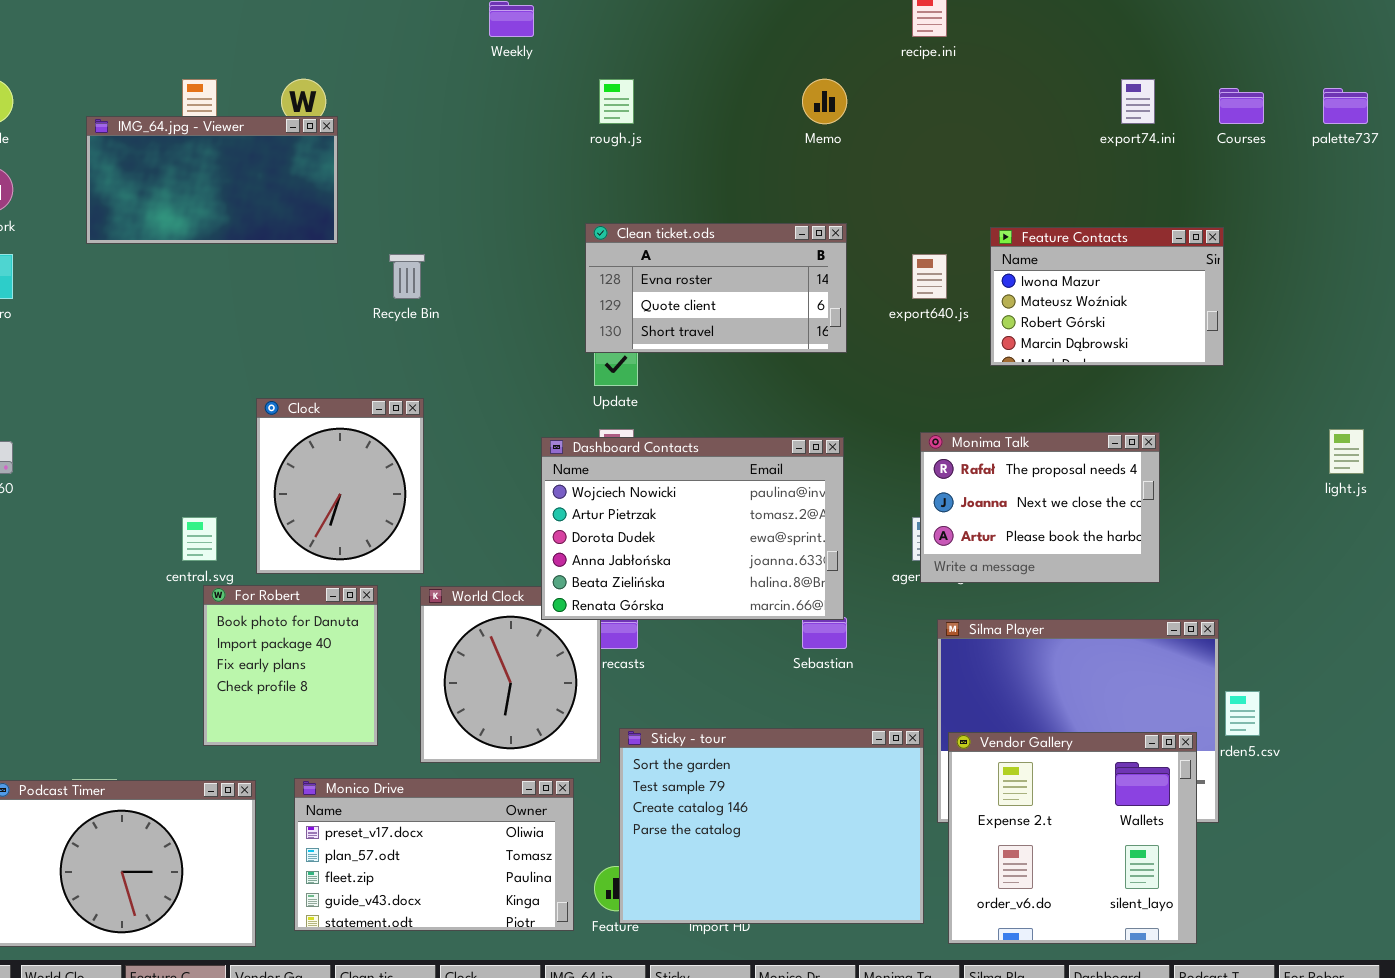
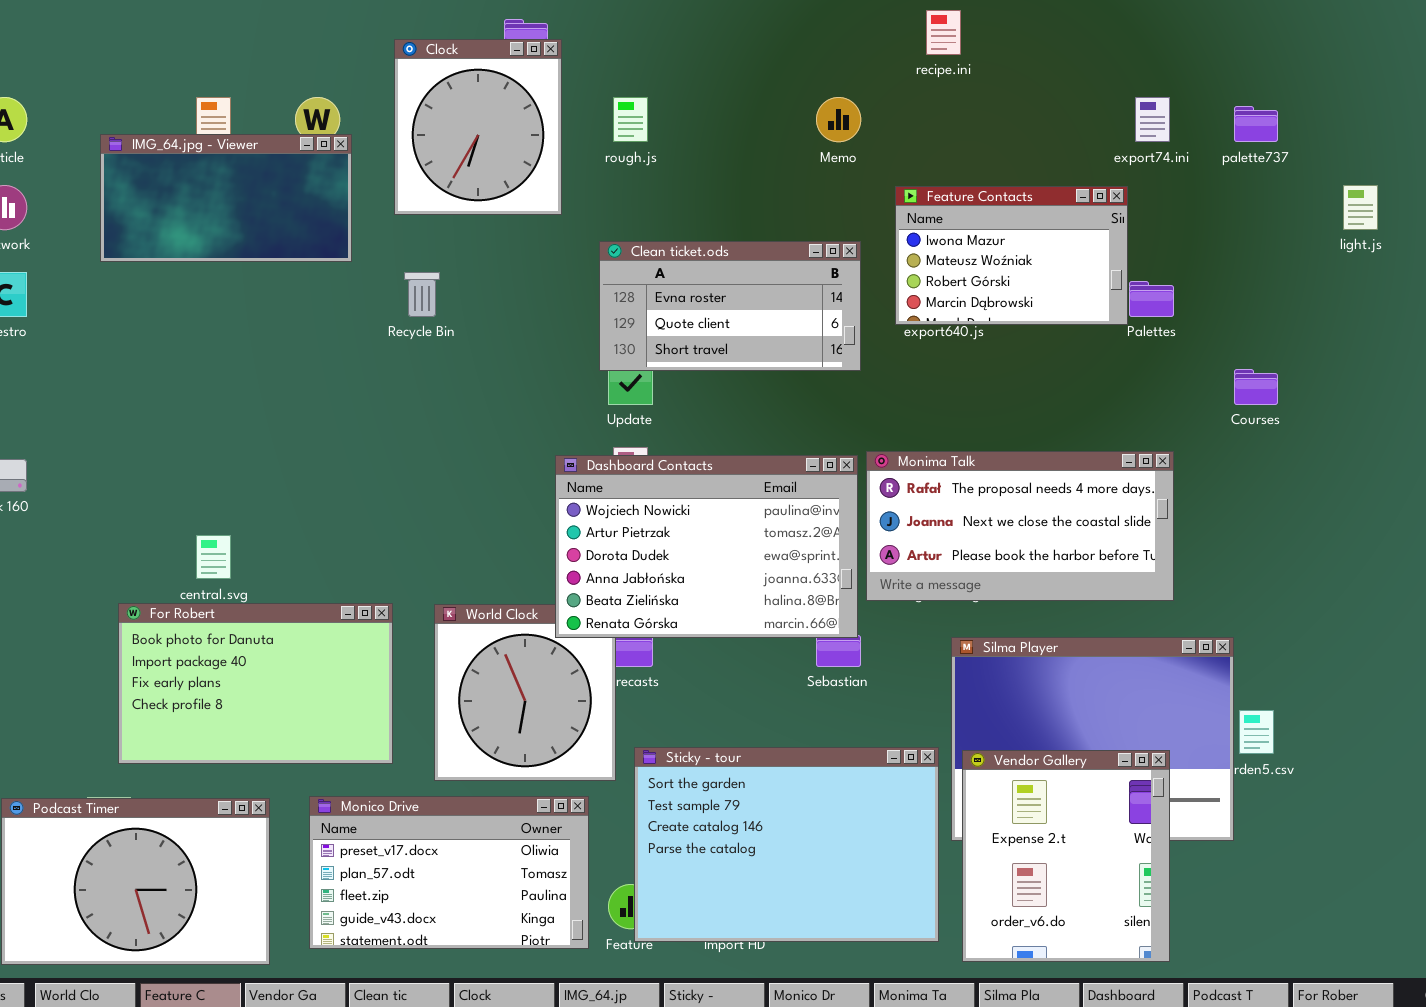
Courses: [1219,88,1264,124] -> [1234,369,1278,405], moved
palette737: [1323,88,1368,124] -> [1234,106,1278,142], moved
Feature Contacts: [990,227,1224,366] -> [895,186,1128,325], moved
Clock: [256,398,424,574] -> [394,39,562,215], moved
light.js: [1329,429,1364,474] -> [1343,185,1378,230], moved
Monima Talk: [920,432,1160,583] -> [866,451,1174,601], resized
For Robert: [203,585,378,746] -> [118,603,393,764], resized
Vendor Gallery: [948,732,1197,944] -> [962,750,1170,962], resized

